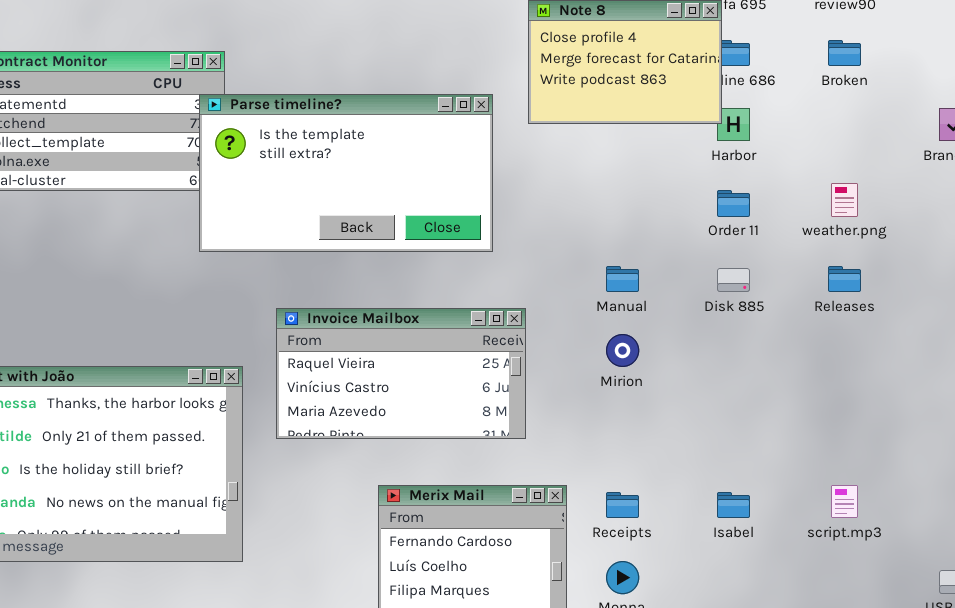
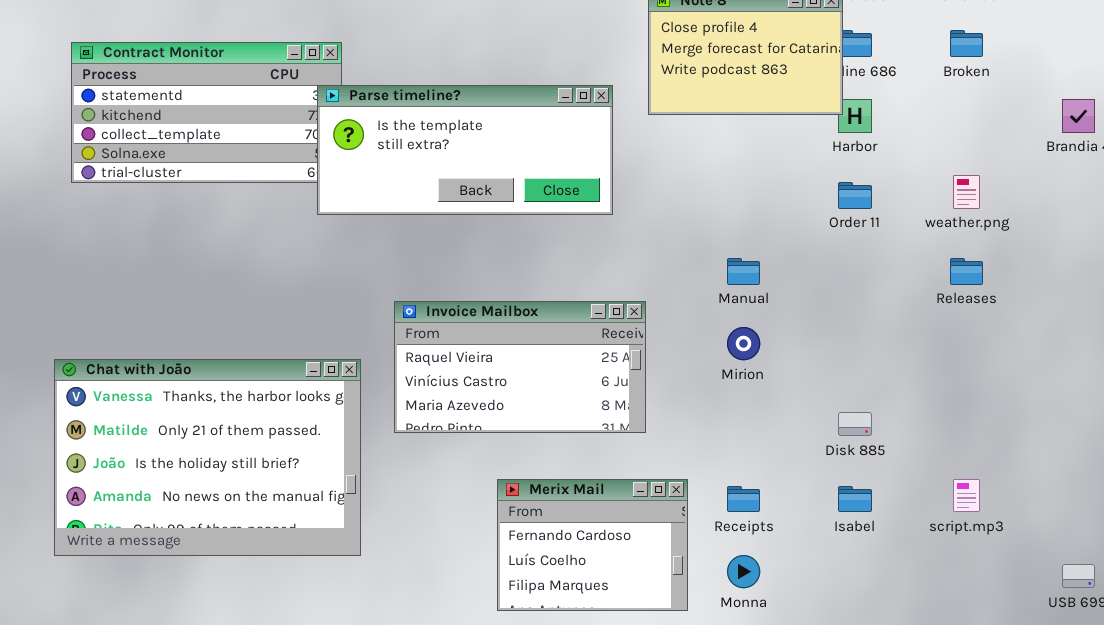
Parse timeline?: [199,94,493,252] -> [317,85,613,215], resized
Disk 885: [717,268,750,292] -> [838,412,872,436], moved

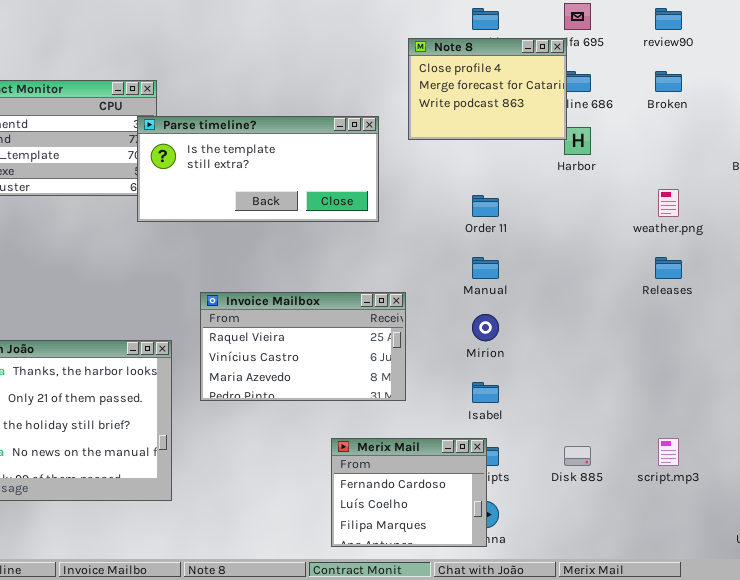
Order 11: [838,182,872,209] -> [472,195,499,217], moved
Disk 885: [838,412,872,436] -> [564,446,591,466], moved
Merix Mail: [497,479,688,611] -> [331,438,487,547], moved
Isabel: [838,486,872,512] -> [472,382,499,403], moved

